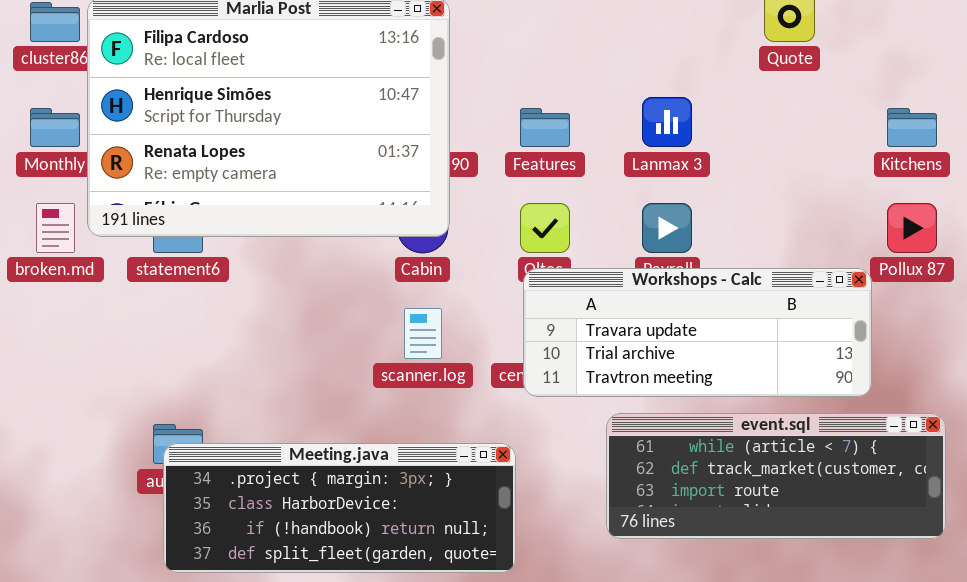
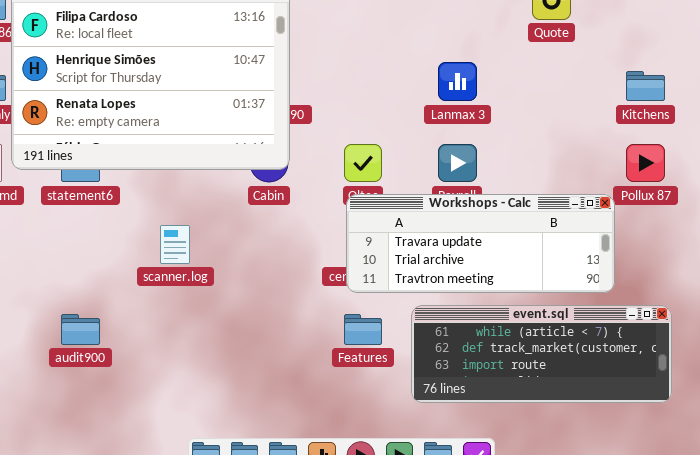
Features: [520,108,570,147] -> [344,314,382,345], moved
scanner.log: [404,308,442,359] -> [160,225,190,264], moved
Meeting.java: [163,443,516,573] -> none, closed

